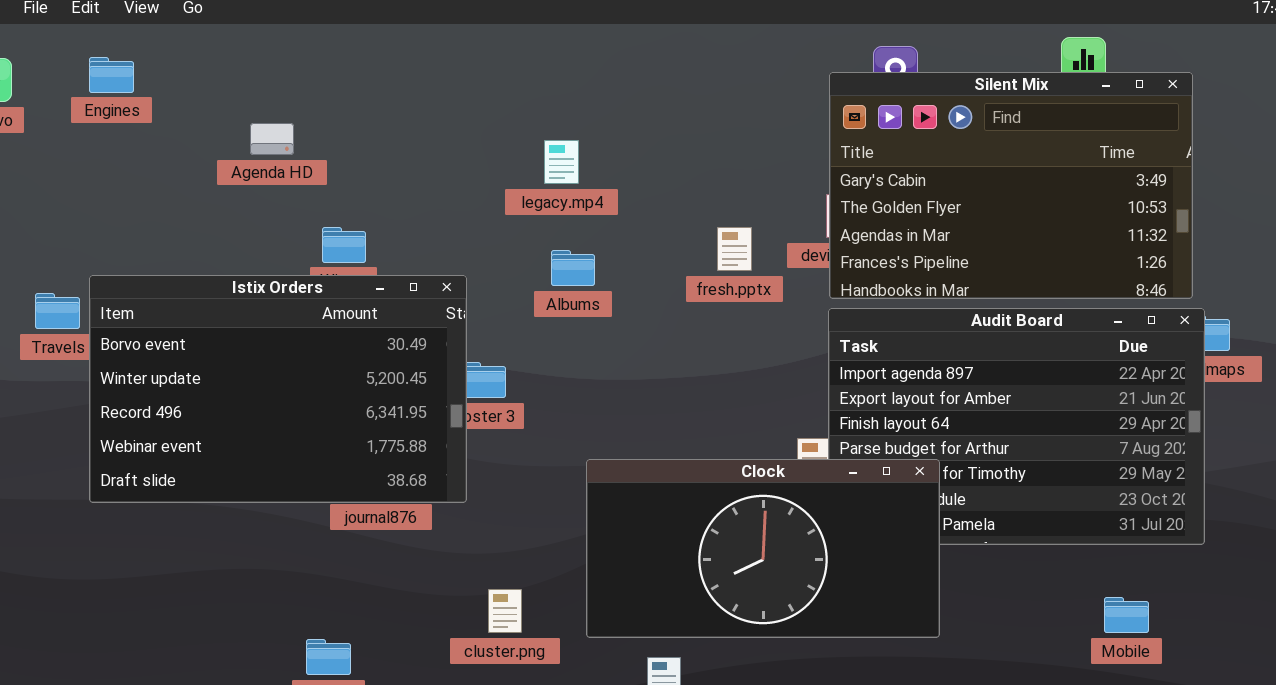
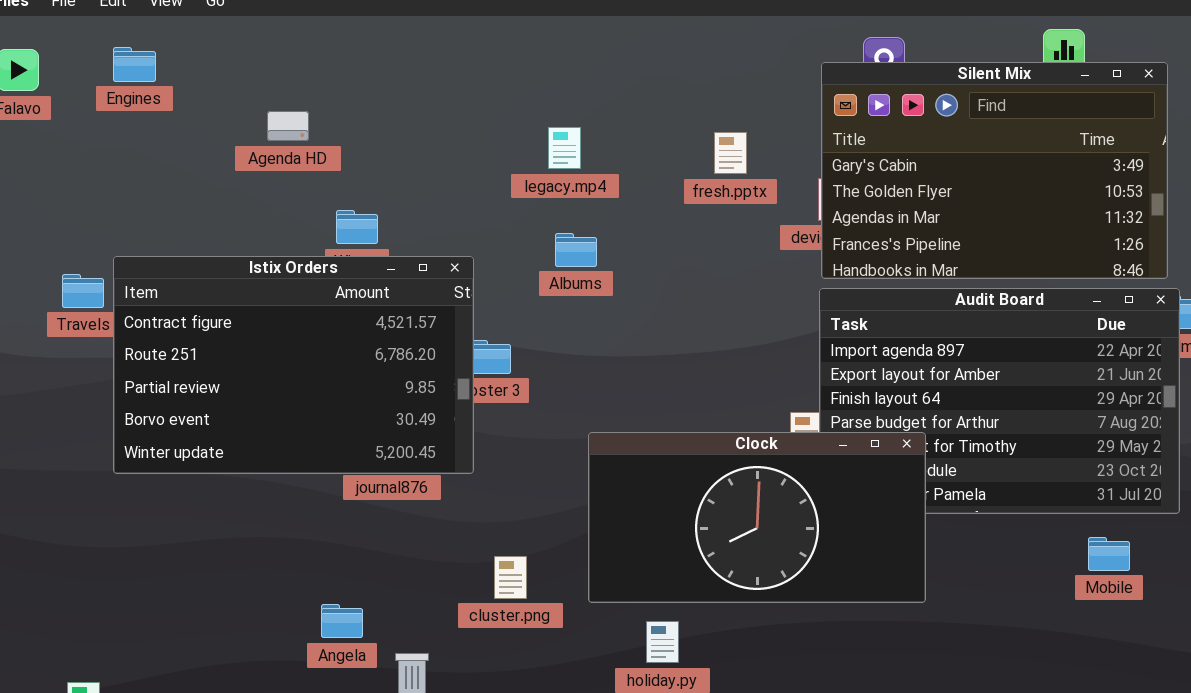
fresh.pptx: [717,227,752,271] -> [714,132,747,174], moved
Istix Orders: [89,275,467,503] -> [113,256,474,474], scrolled up 3 rows
Mobile: [1104,597,1149,633] -> [1088,537,1130,571], moved

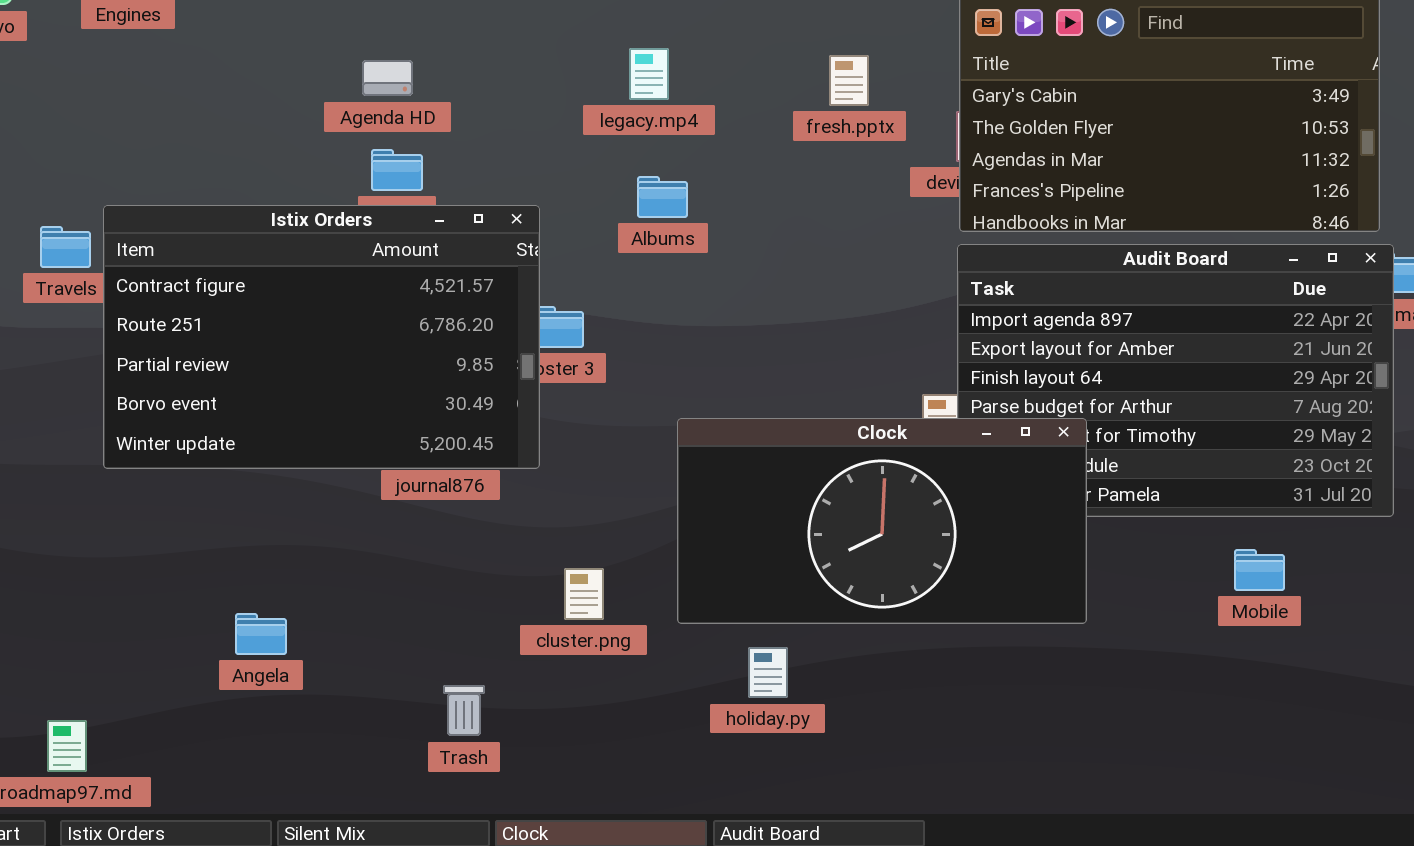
Agenda HD: [267,111,309,141] -> [362,60,413,96], moved
Mobile: [1088,537,1130,571] -> [1234,549,1285,591], moved
Angela: [321,604,363,638] -> [235,613,287,655], moved

